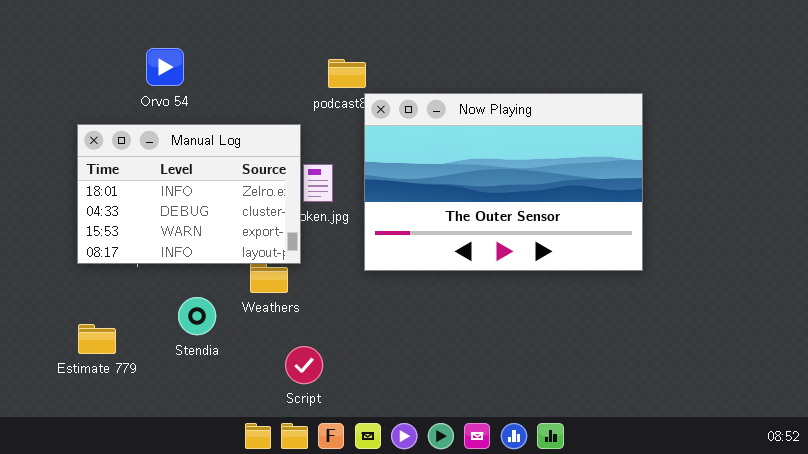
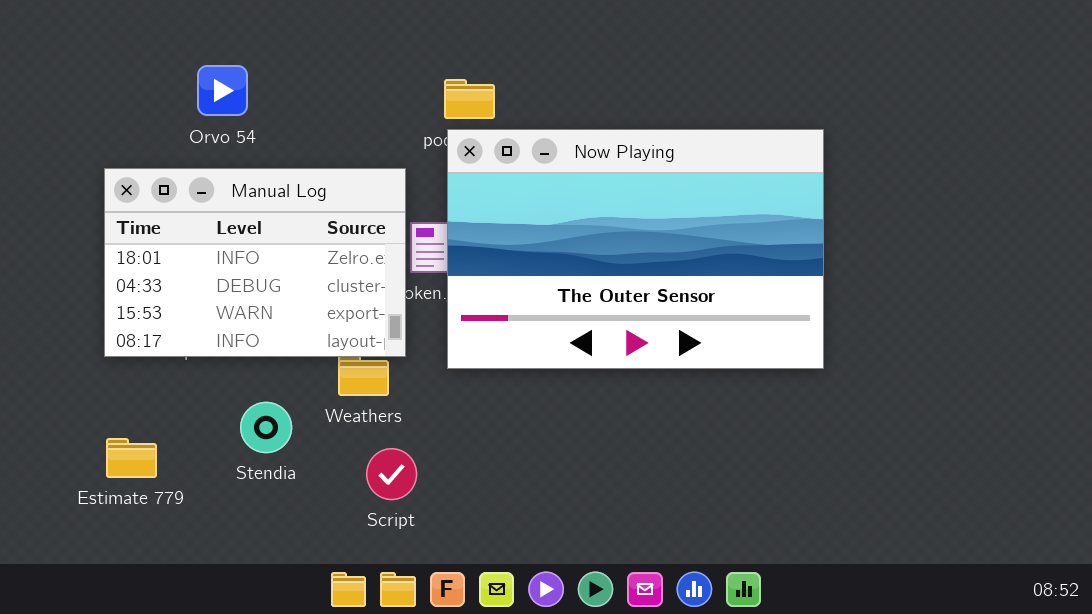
Now Playing: [364,93,643,271] -> [447,129,824,369], moved
Script: [285,346,323,384] -> [366,448,417,500], moved

